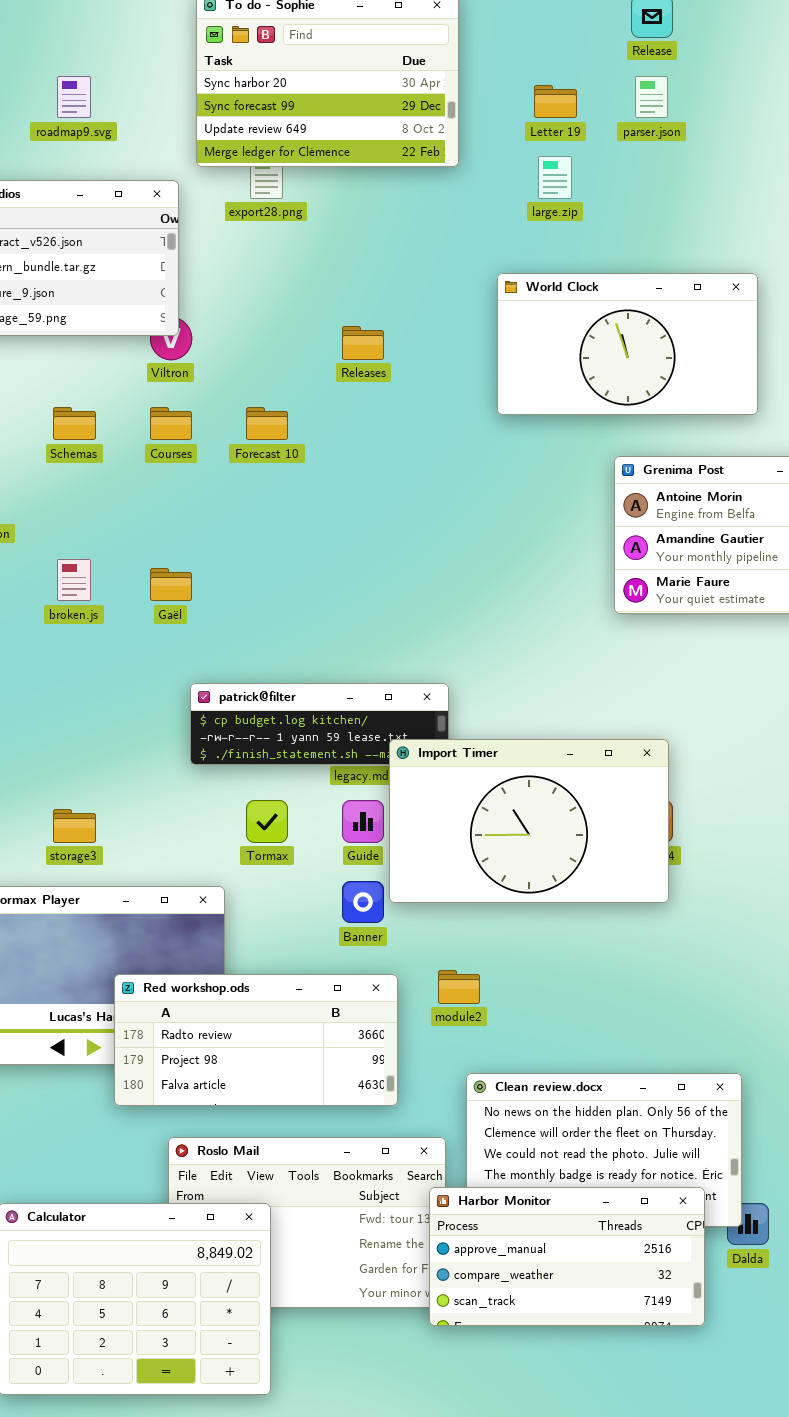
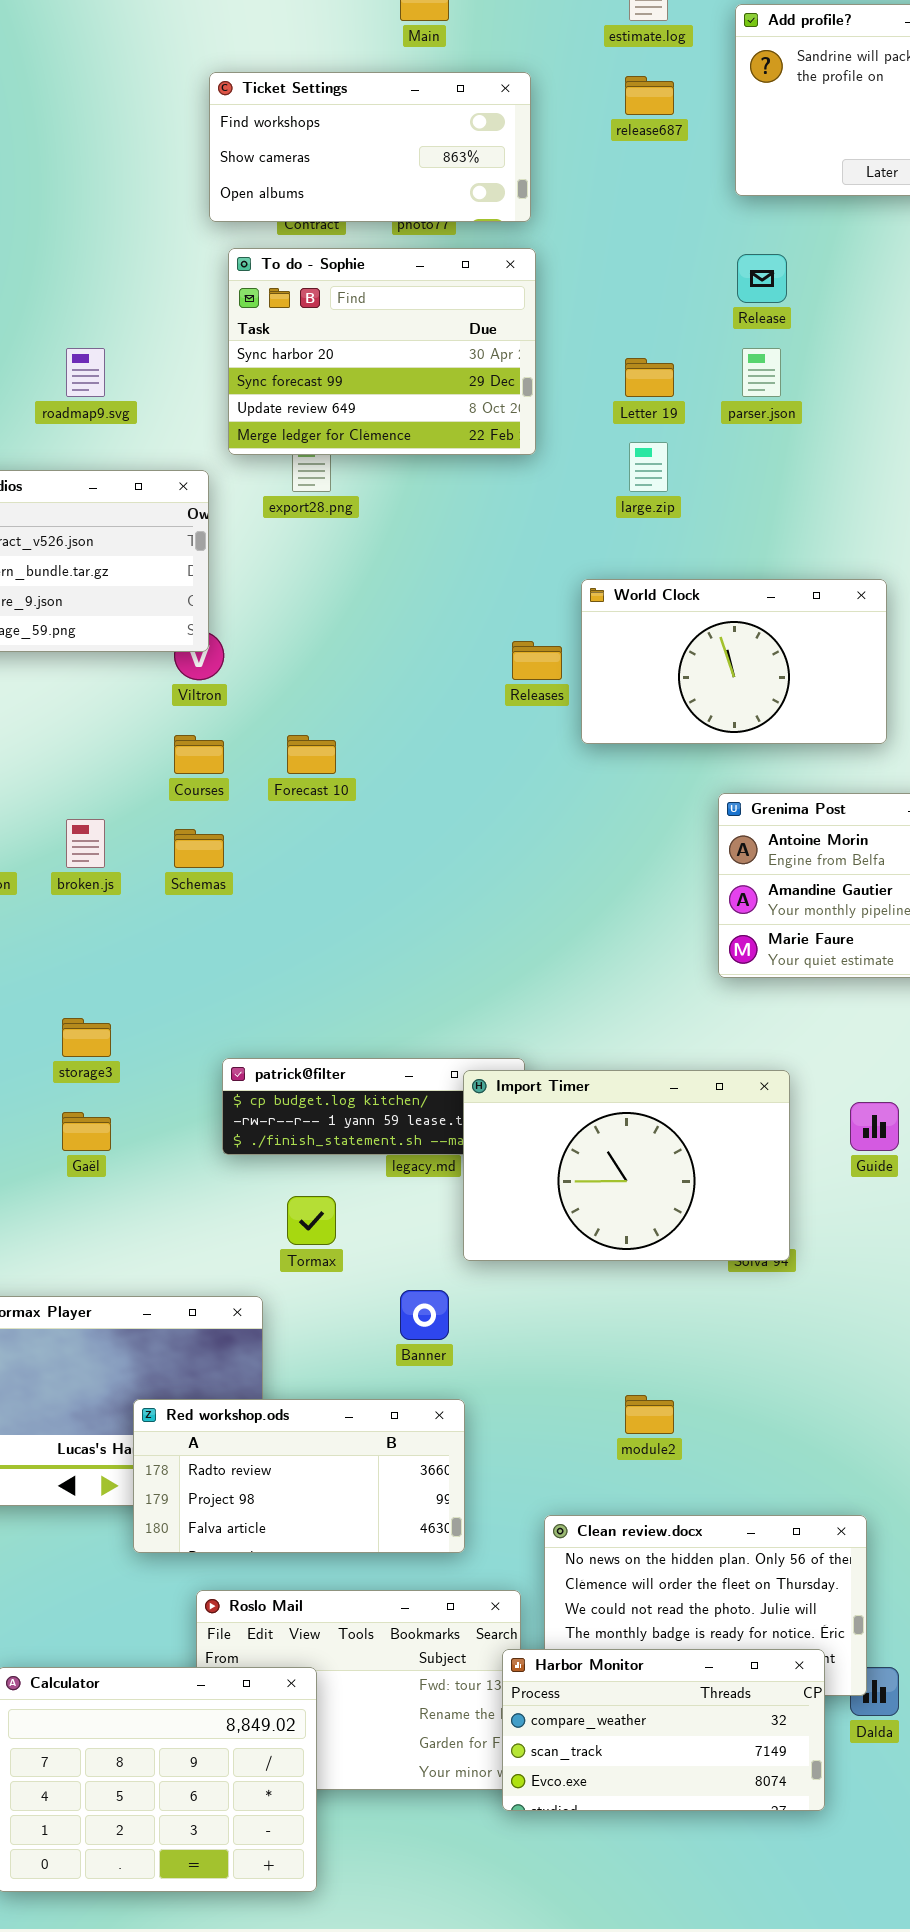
Releases: [342,326,384,360] -> [512,641,562,680], moved
Schemas: [53,407,96,440] -> [174,829,224,868], moved
broken.js: [57,559,91,601] -> [66,819,105,868], moved
Gaël: [150,568,192,601] -> [62,1112,111,1151], moved
Import Timer: [389,739,669,903] -> [463,1070,790,1261], moved
Guide: [342,800,384,843] -> [850,1102,899,1151], moved
storage3: [53,809,96,843] -> [62,1018,111,1057], moved
module2: [438,970,480,1004] -> [625,1395,674,1434], moved
Harbor Monitor: [429,1187,705,1326] -> [502,1649,825,1811], scrolled down 1 row

